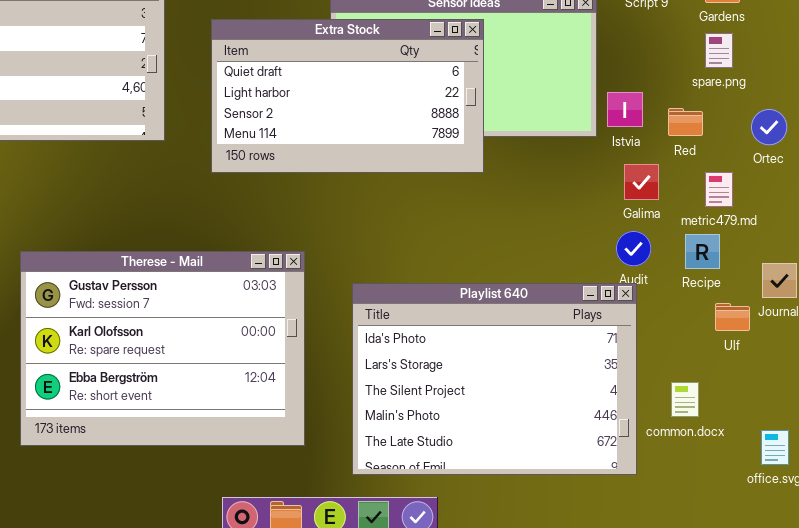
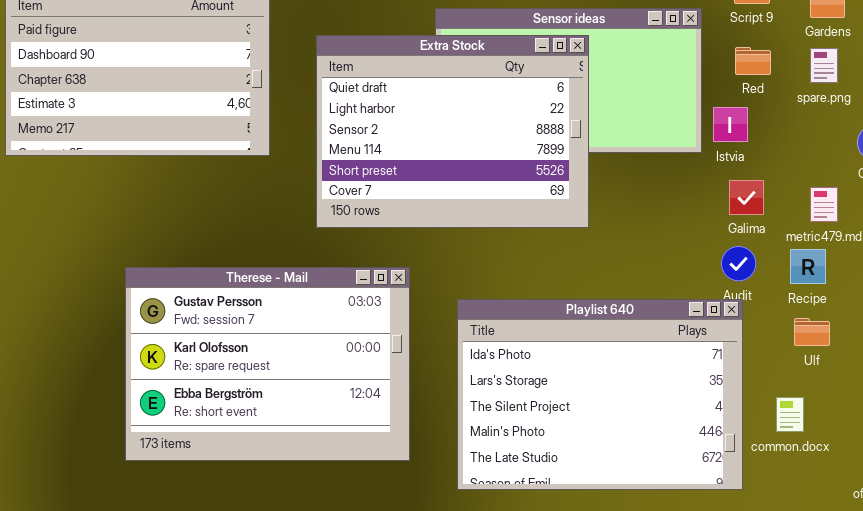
Extra Stock: [211,19,484,173] -> [316,35,589,228], resized
Red: [668,108,703,136] -> [735,47,771,75], moved
Ulf: [715,303,750,331] -> [794,318,830,346], moved

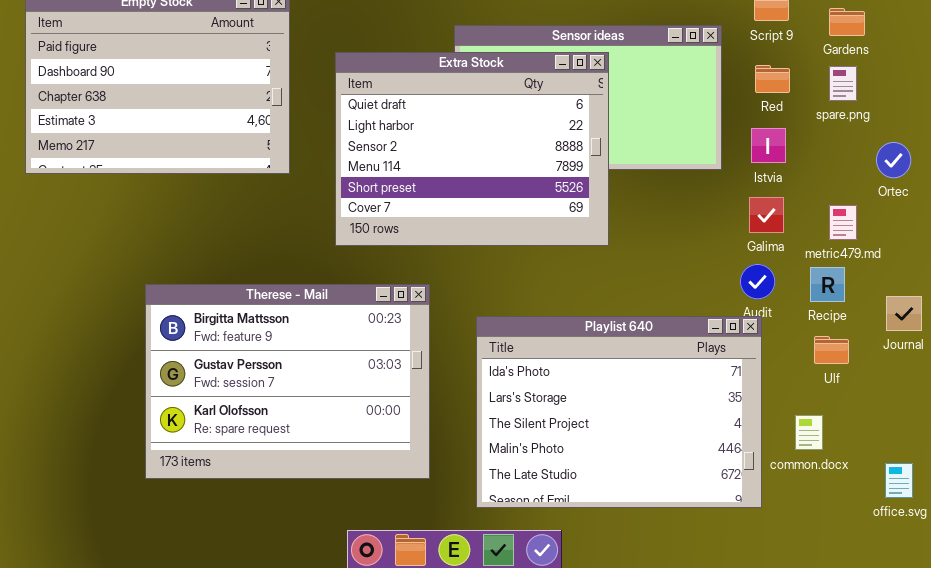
Istvia: [713,107,748,142] -> [751,128,786,163], moved
Therese - Mail: [125,267,410,461] -> [145,284,430,479], scrolled up 1 row

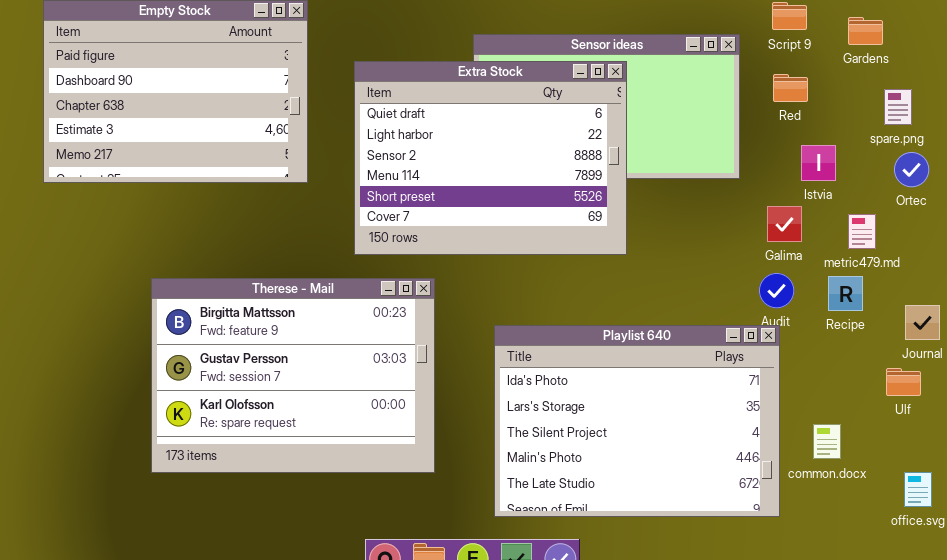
spare.png: [829,66,857,101] -> [884,89,912,125], moved
Istvia: [751,128,786,163] -> [801,145,836,181], moved
Therese - Mail: [145,284,430,479] -> [151,278,435,473], moved
Ulf: [814,336,849,364] -> [886,368,921,396], moved

